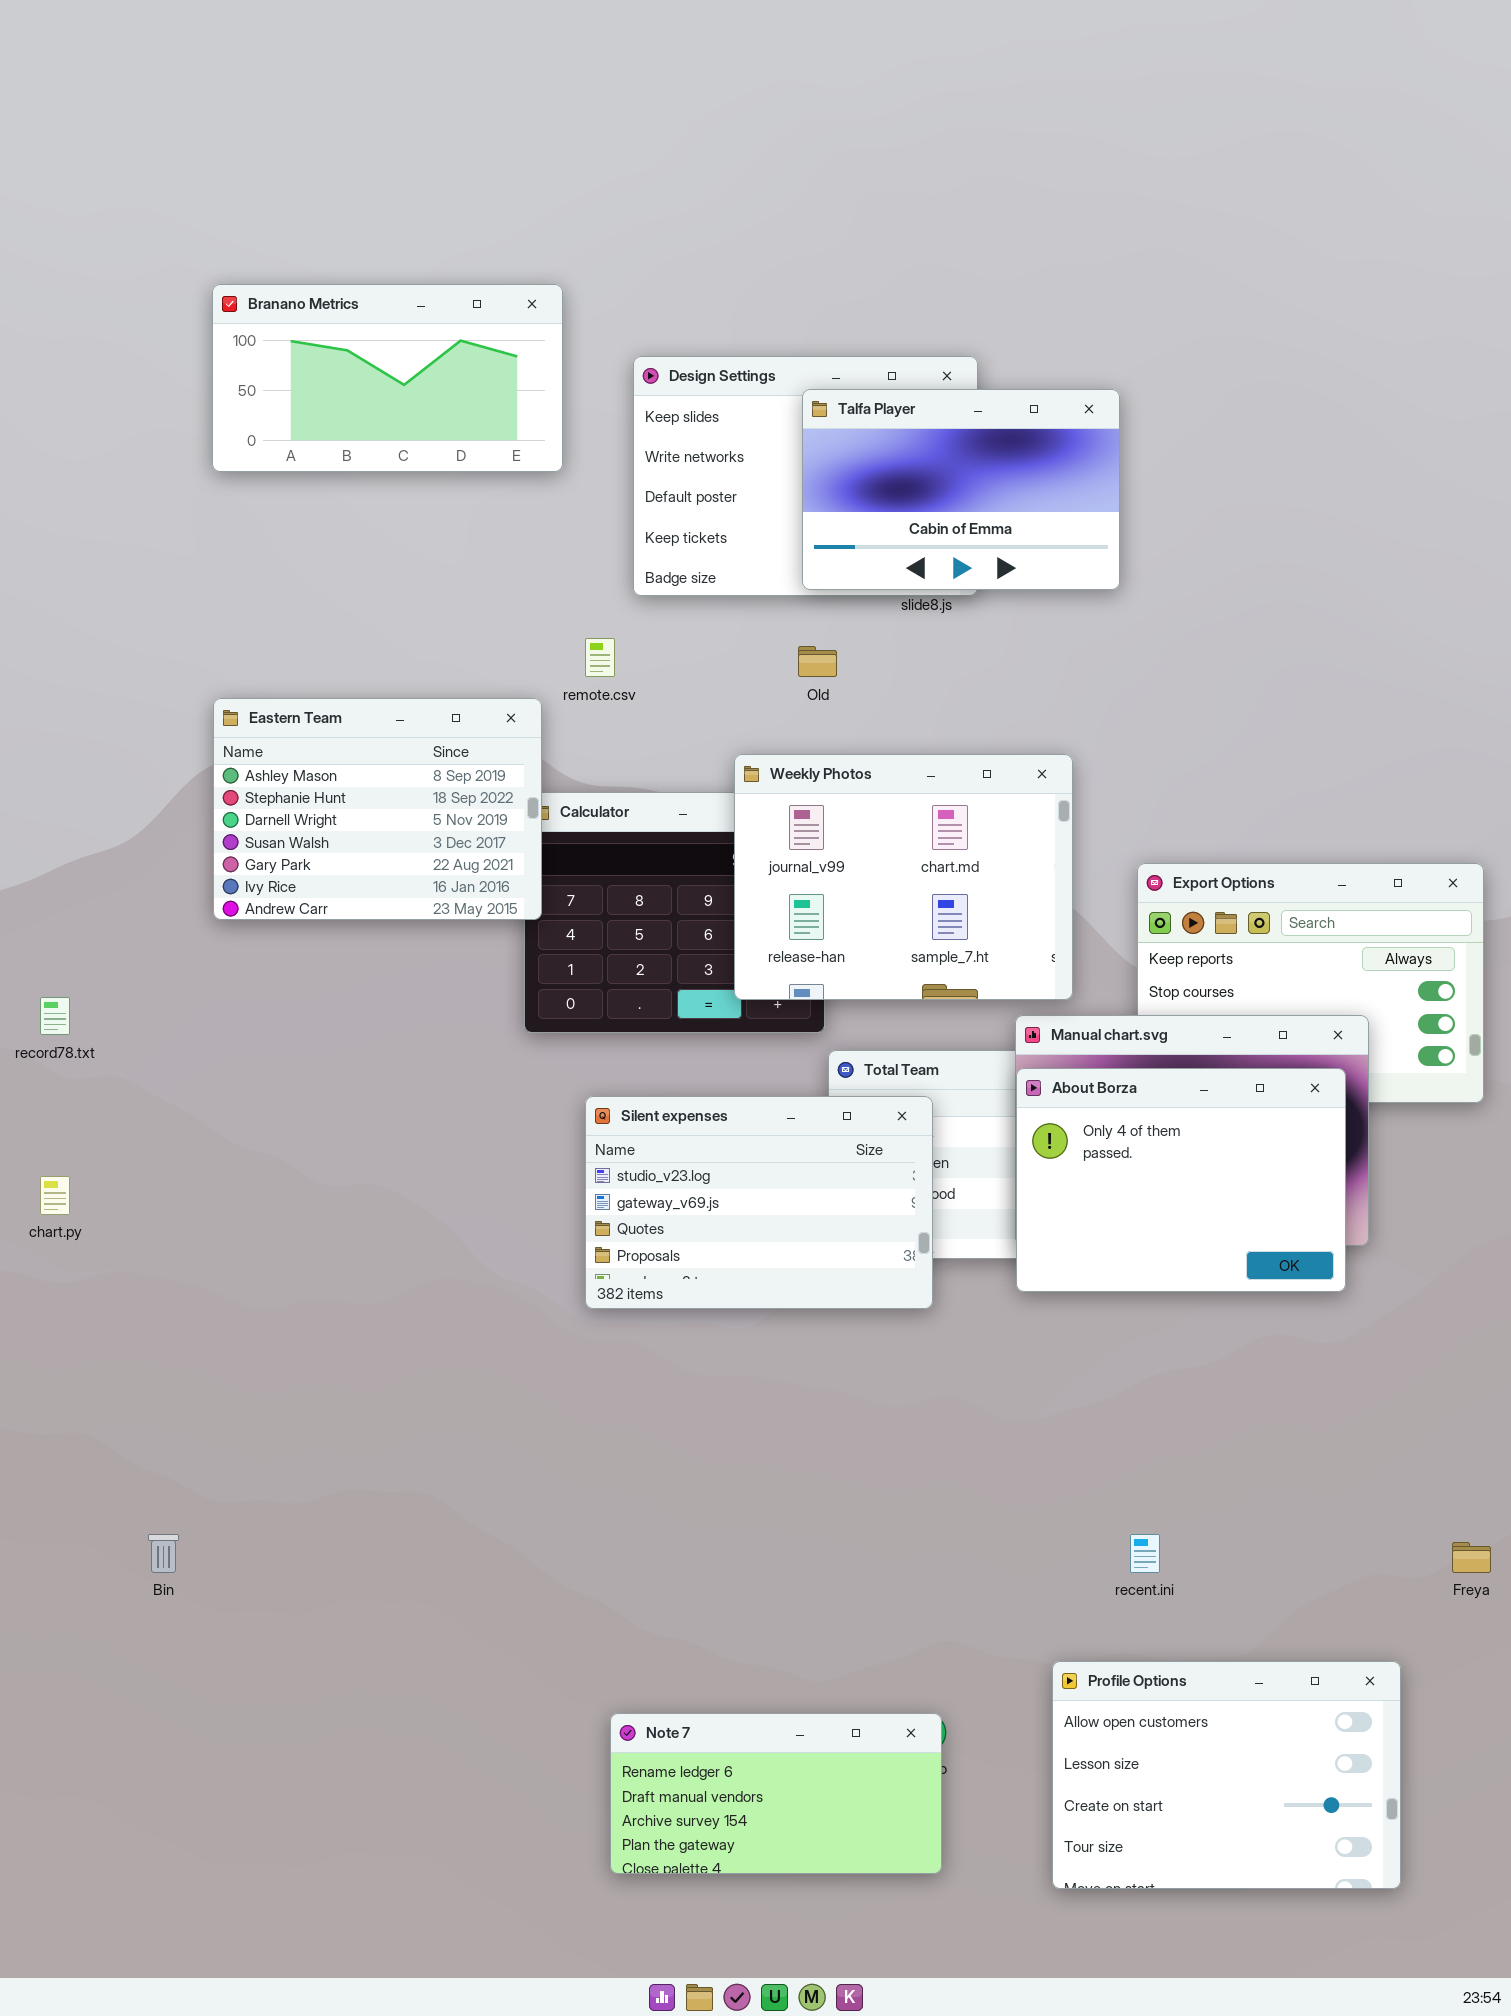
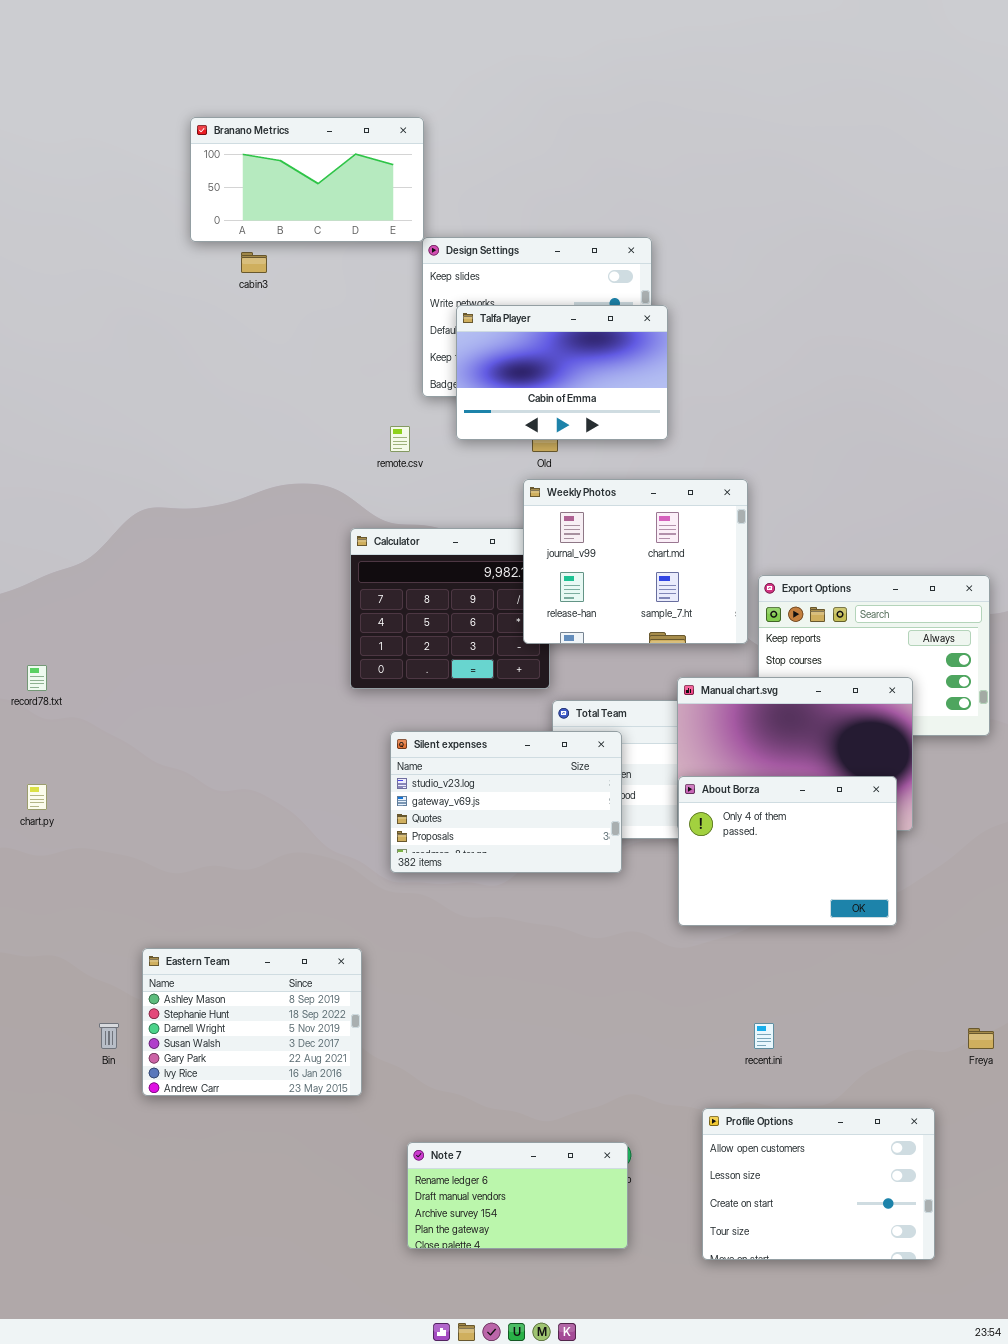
Branano Metrics: [212,284,563,472] -> [190,117,424,242], moved
Talfa Player: [802,389,1120,590] -> [456,305,668,440], moved
Eastern Team: [213,698,542,920] -> [142,948,362,1096], moved
Weekly Photos: [734,754,1073,1000] -> [523,479,748,644], moved
About Borza: [1016,1068,1346,1292] -> [678,776,897,926], moved

